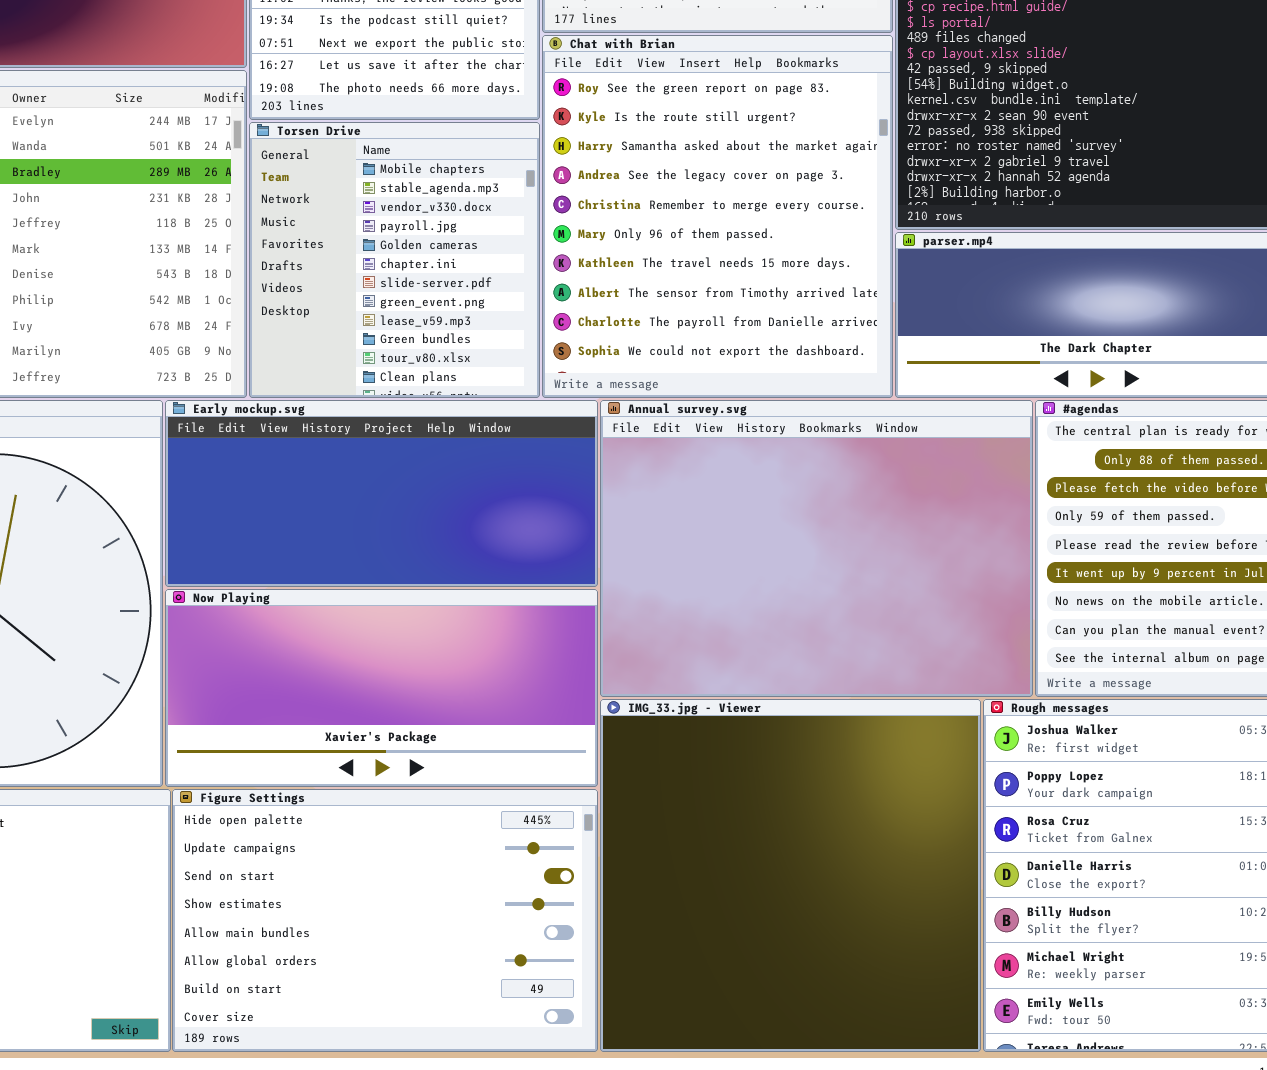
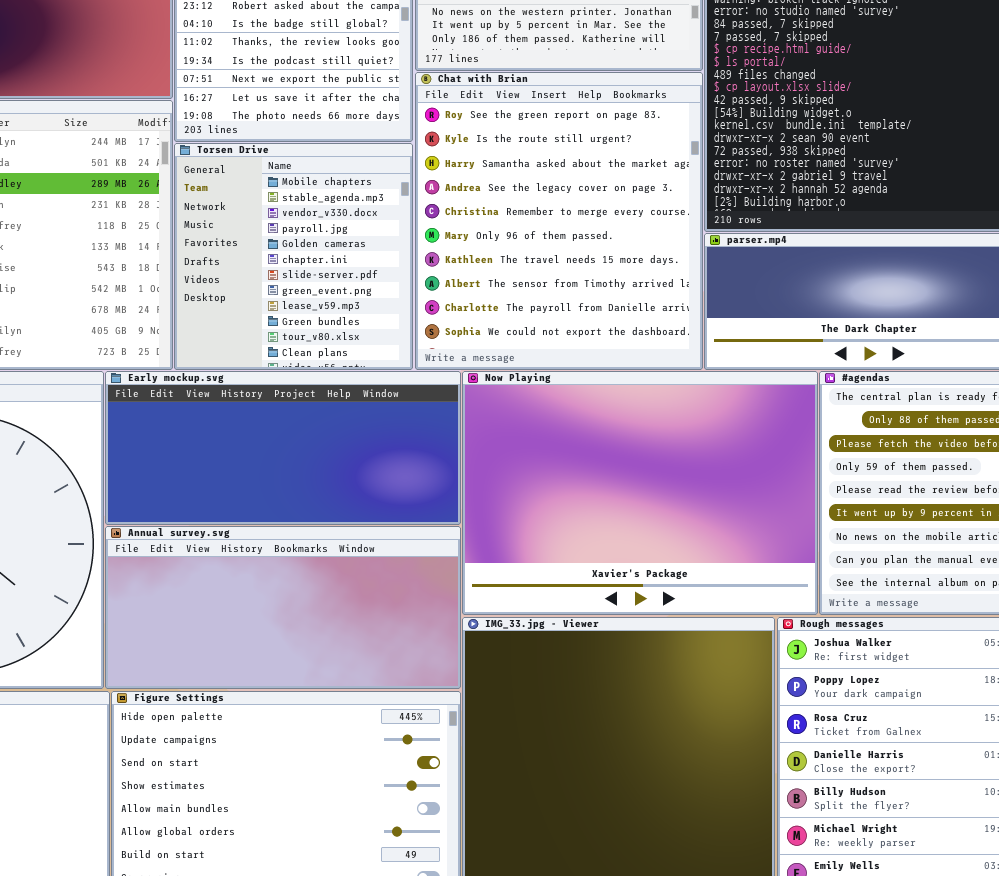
Annual survey.svg: [600,400,1033,697] -> [105,526,461,689], moved, resized
Now Playing: [165,589,598,787] -> [462,371,818,615], moved, resized

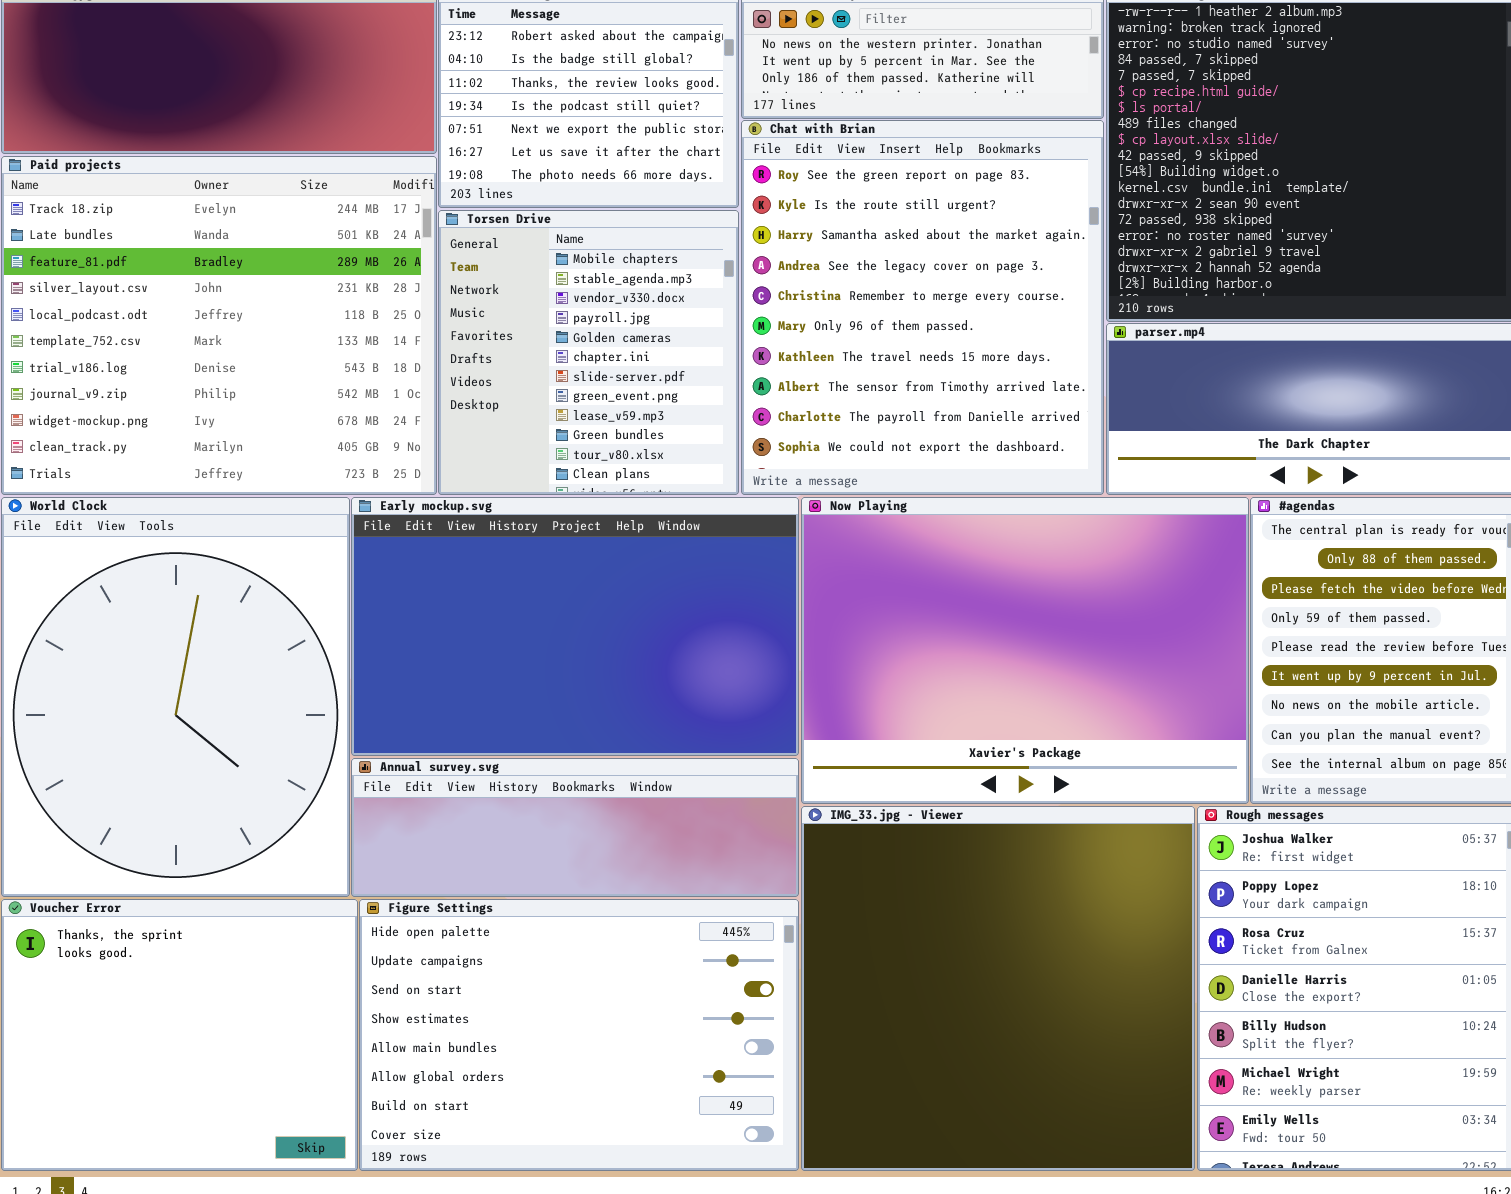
Early mockup.svg: [105,371,461,525] -> [351,497,799,756], resized
Annual survey.svg: [105,526,461,689] -> [351,758,799,897], resized

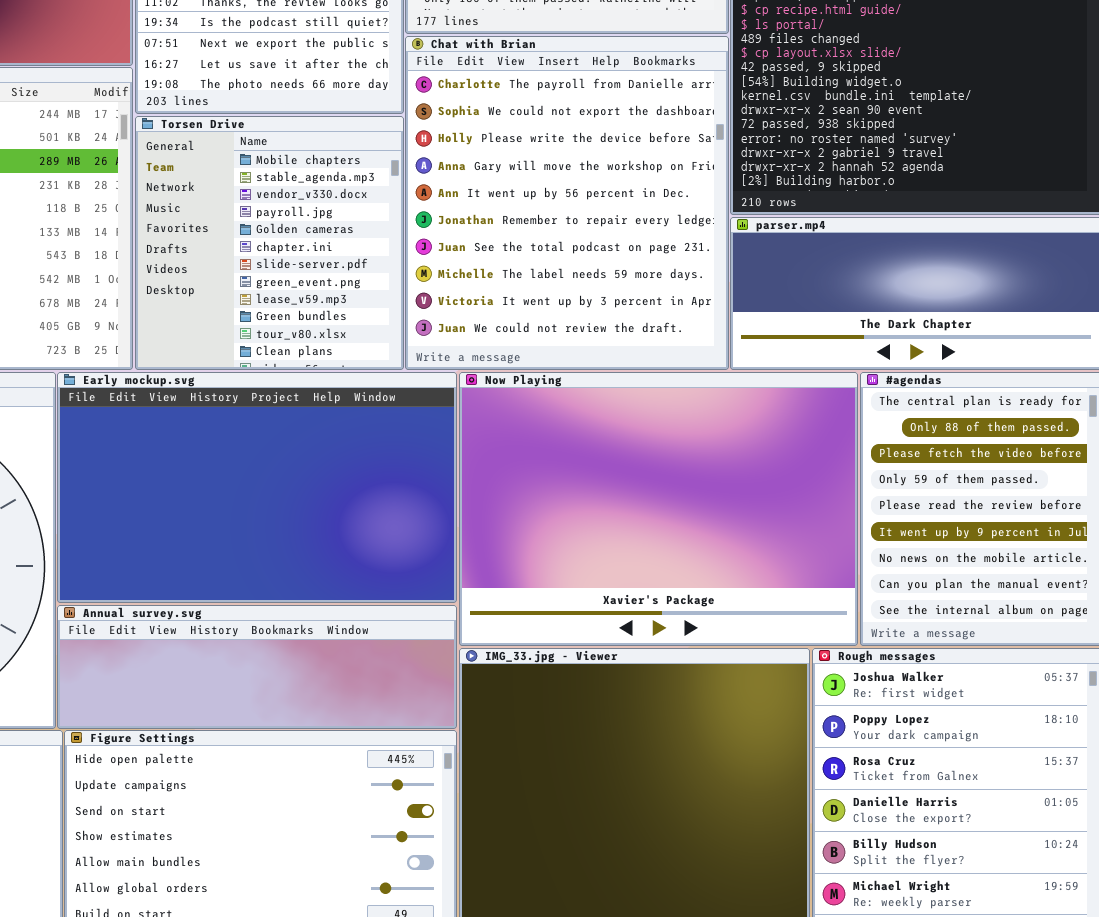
Chat with Brian: [741,120,1104,495] -> [405,36,729,370], scrolled down 8 rows

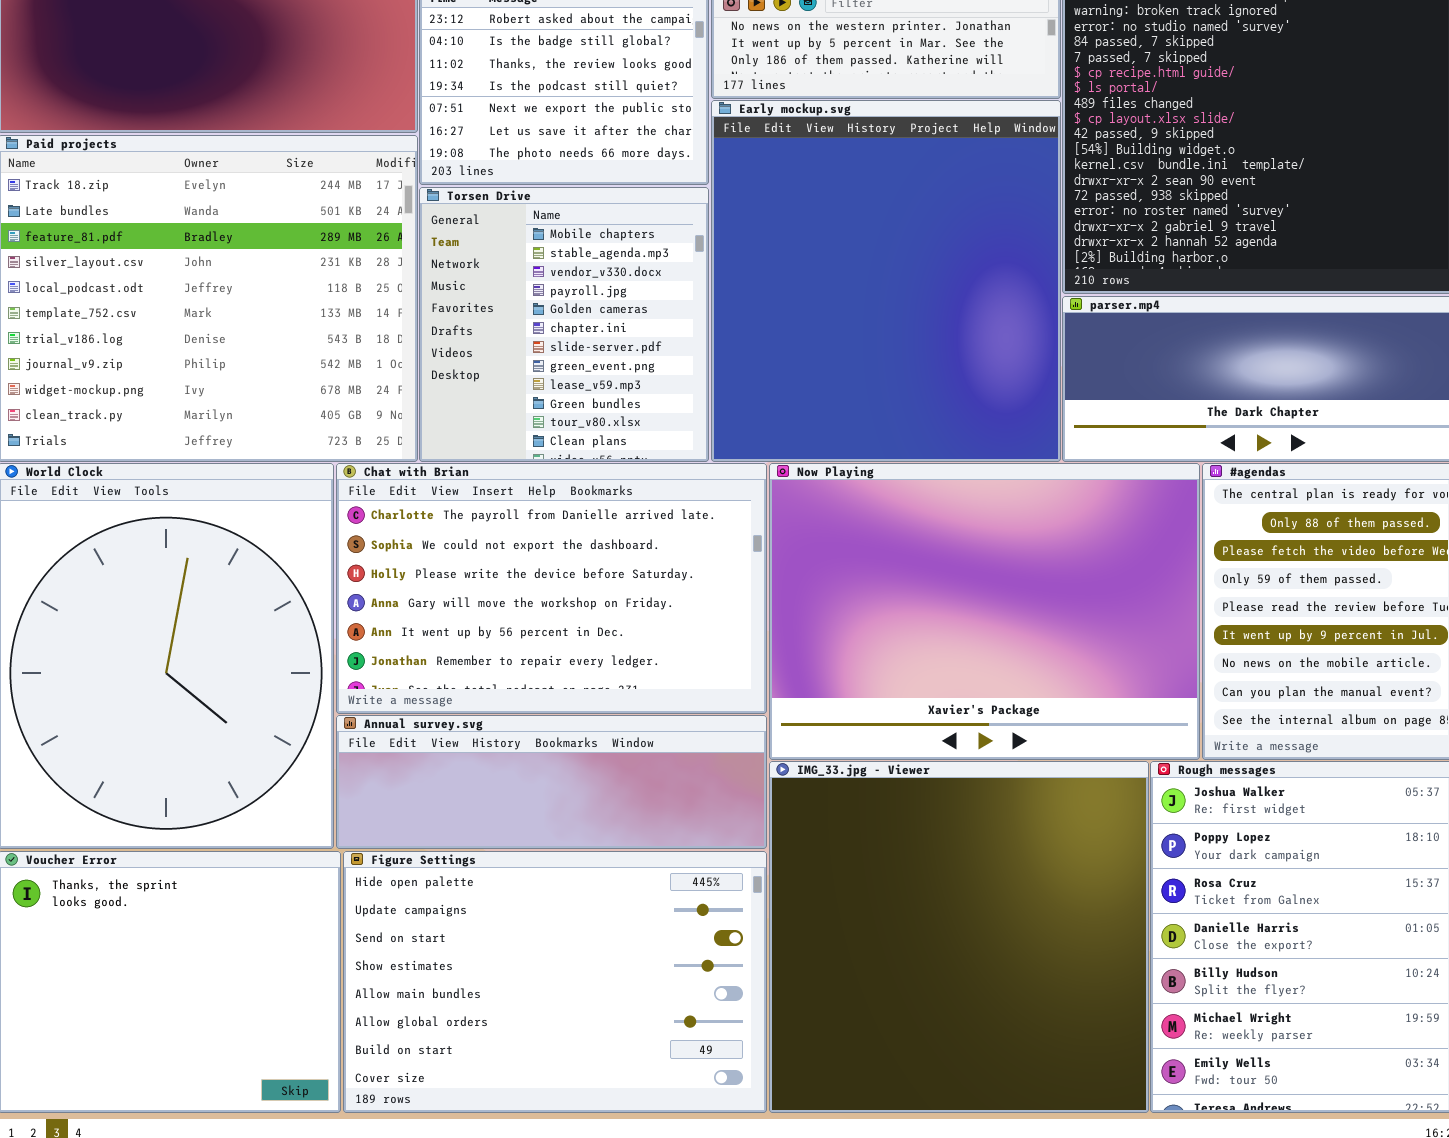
Chat with Brian: [405,36,729,370] -> [336,463,767,714], moved, resized
Early mockup.svg: [57,372,457,603] -> [711,100,1061,462], moved, resized

